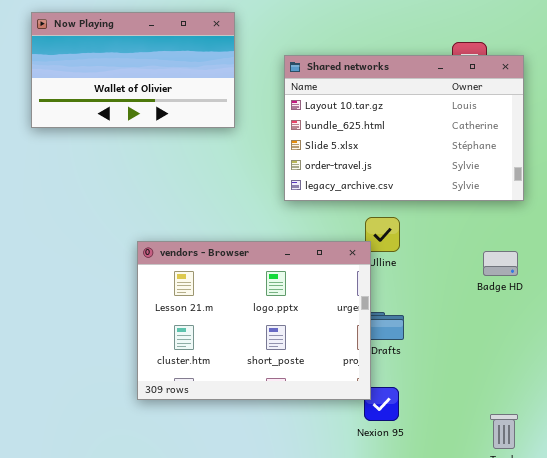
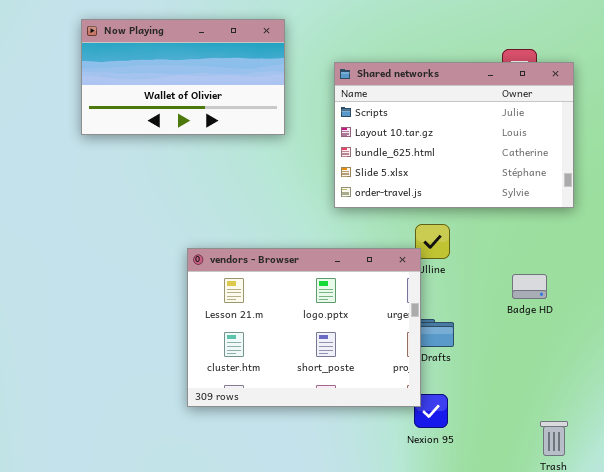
Shared networks: [284,55,524,201] -> [334,62,574,208], scrolled up 1 row
Badge HD: [483,251,518,276] -> [512,274,547,299], moved

